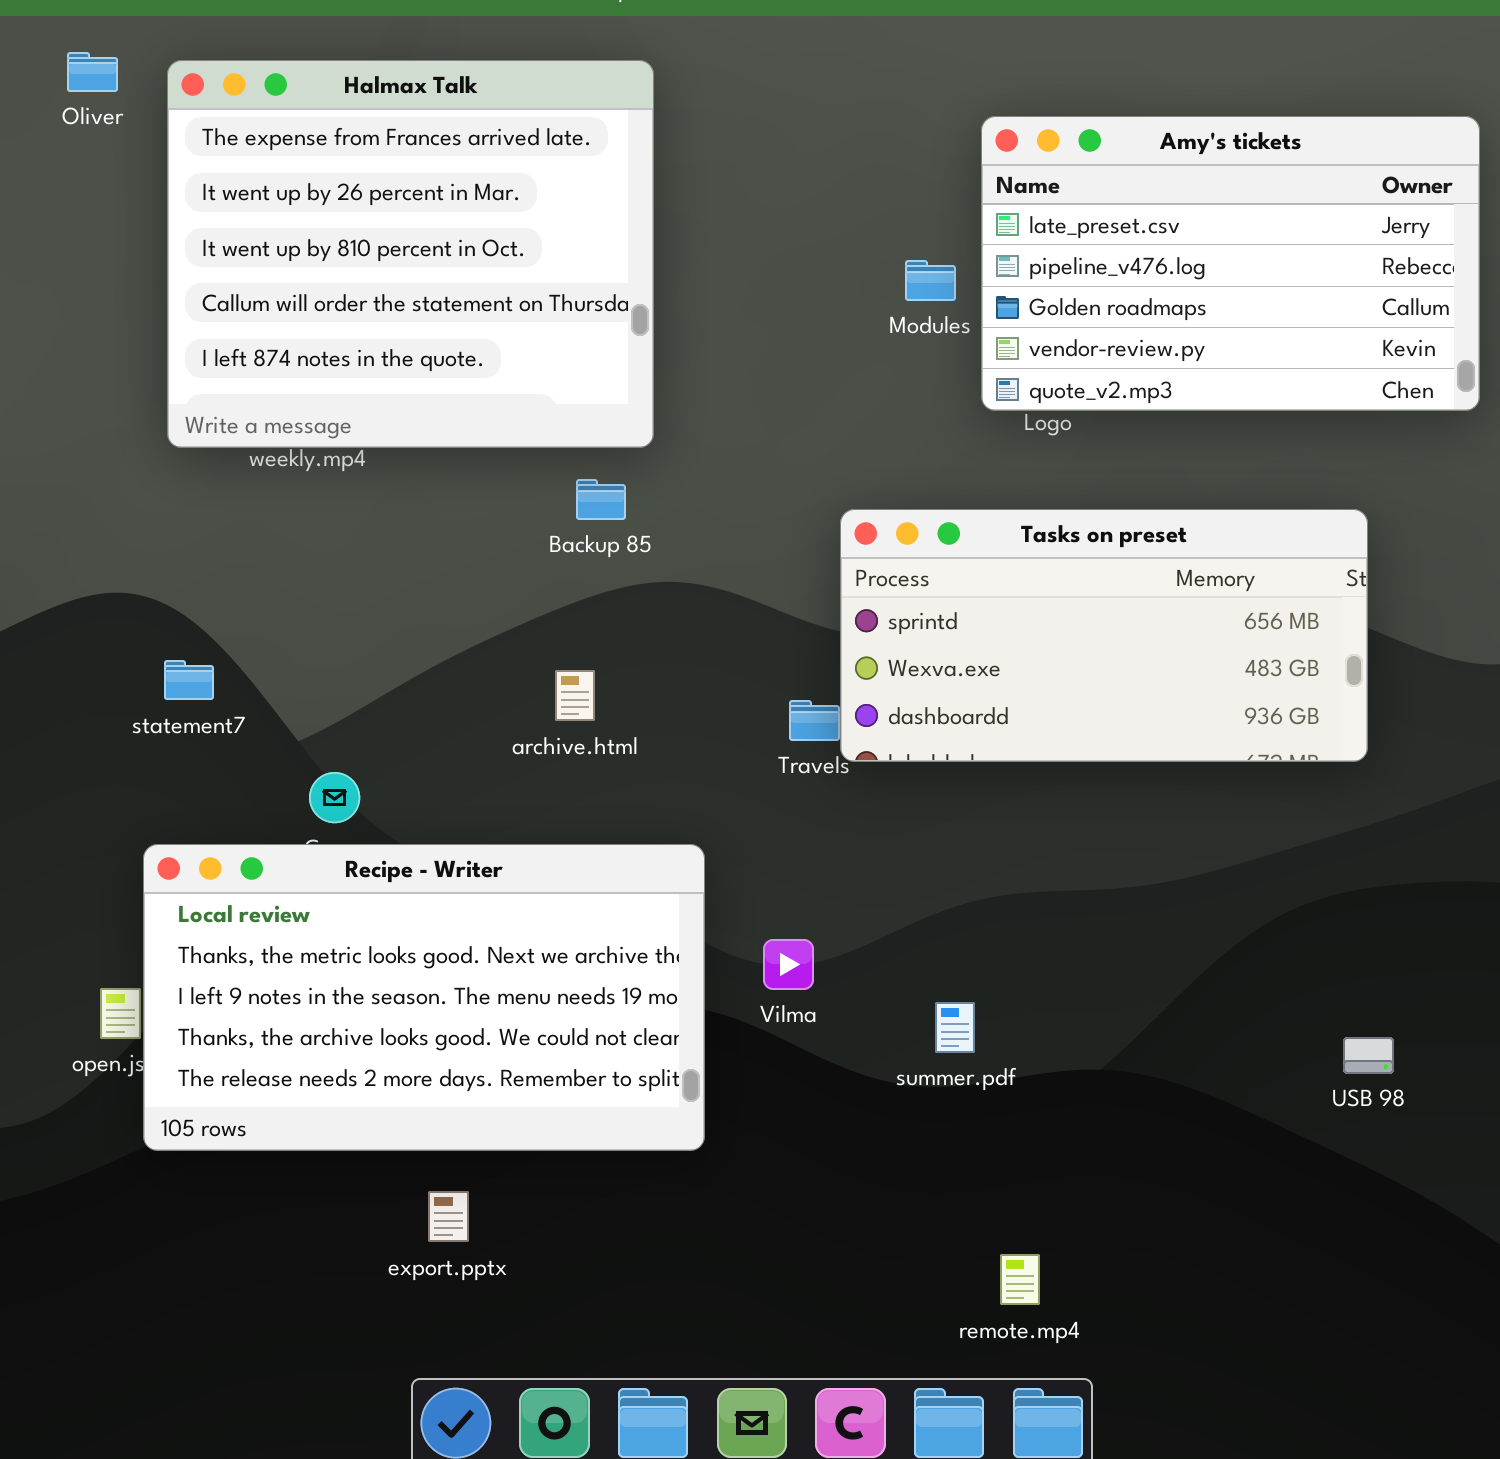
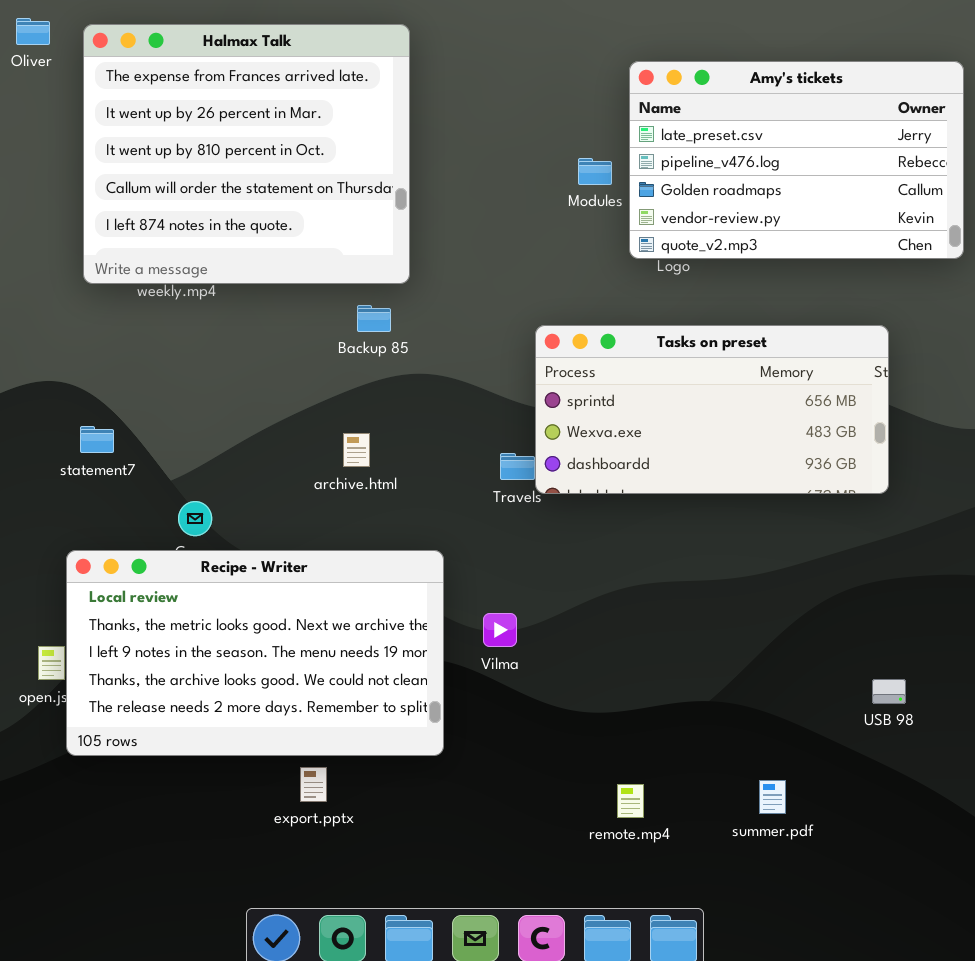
summer.pdf: [935,1002,975,1053] -> [759,780,786,814], moved
export.pptx: [428,1191,469,1242] -> [300,767,327,802], moved
remote.mp4: [1000,1254,1040,1305] -> [617,784,644,818], moved

